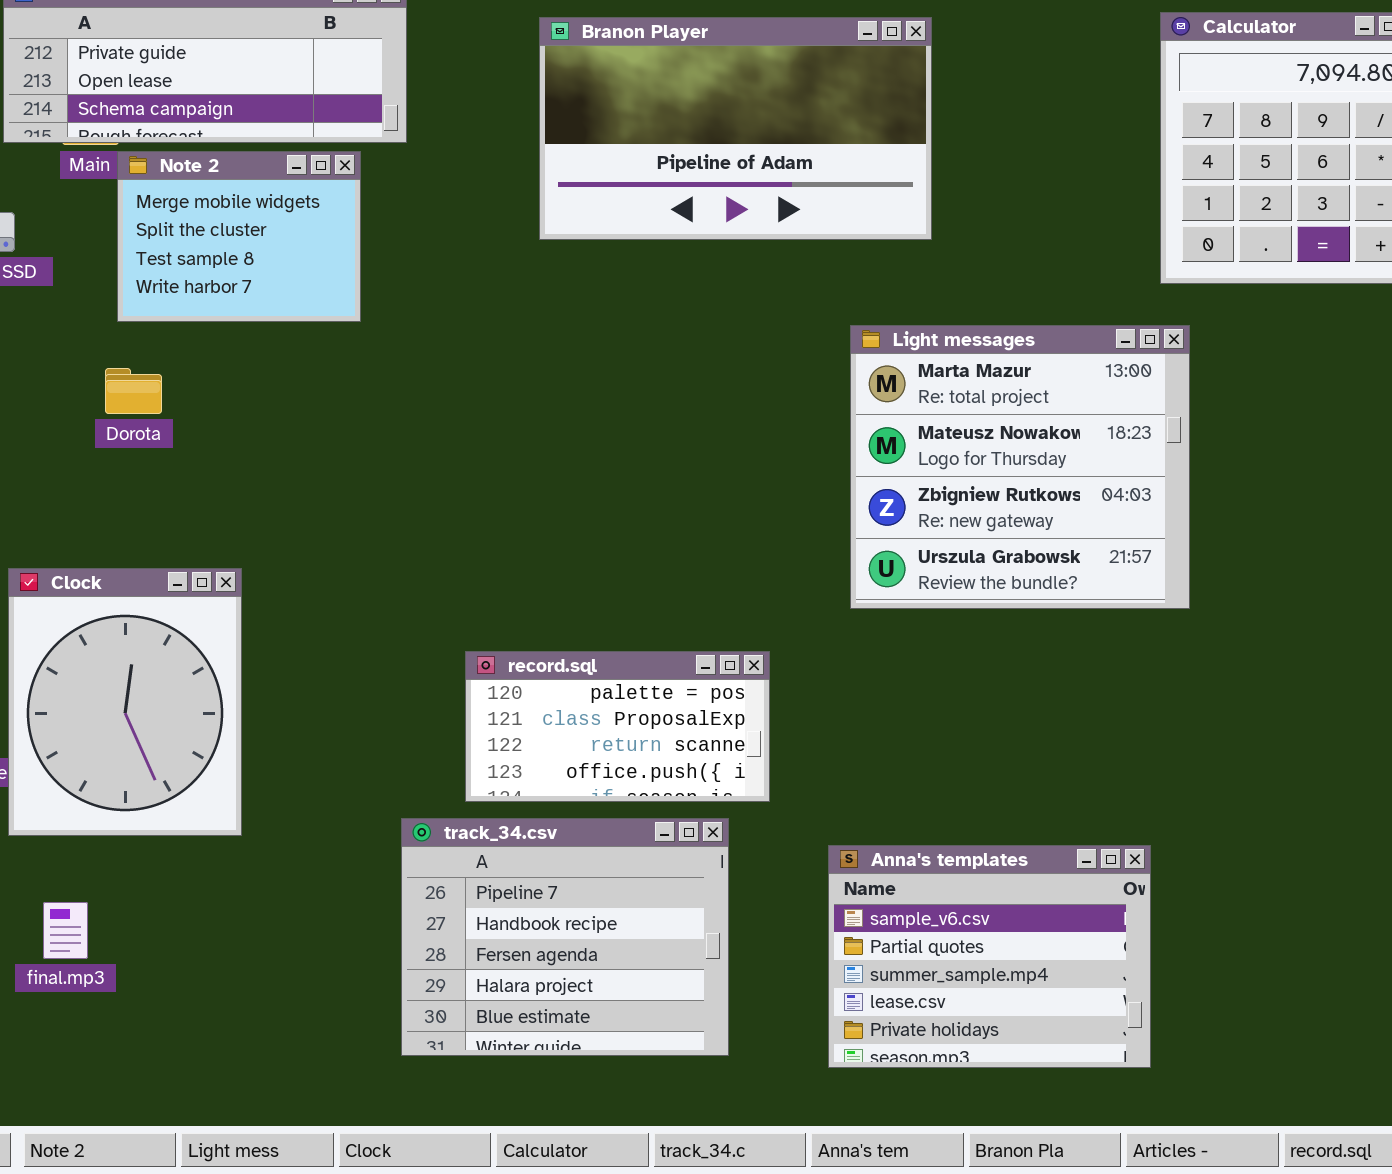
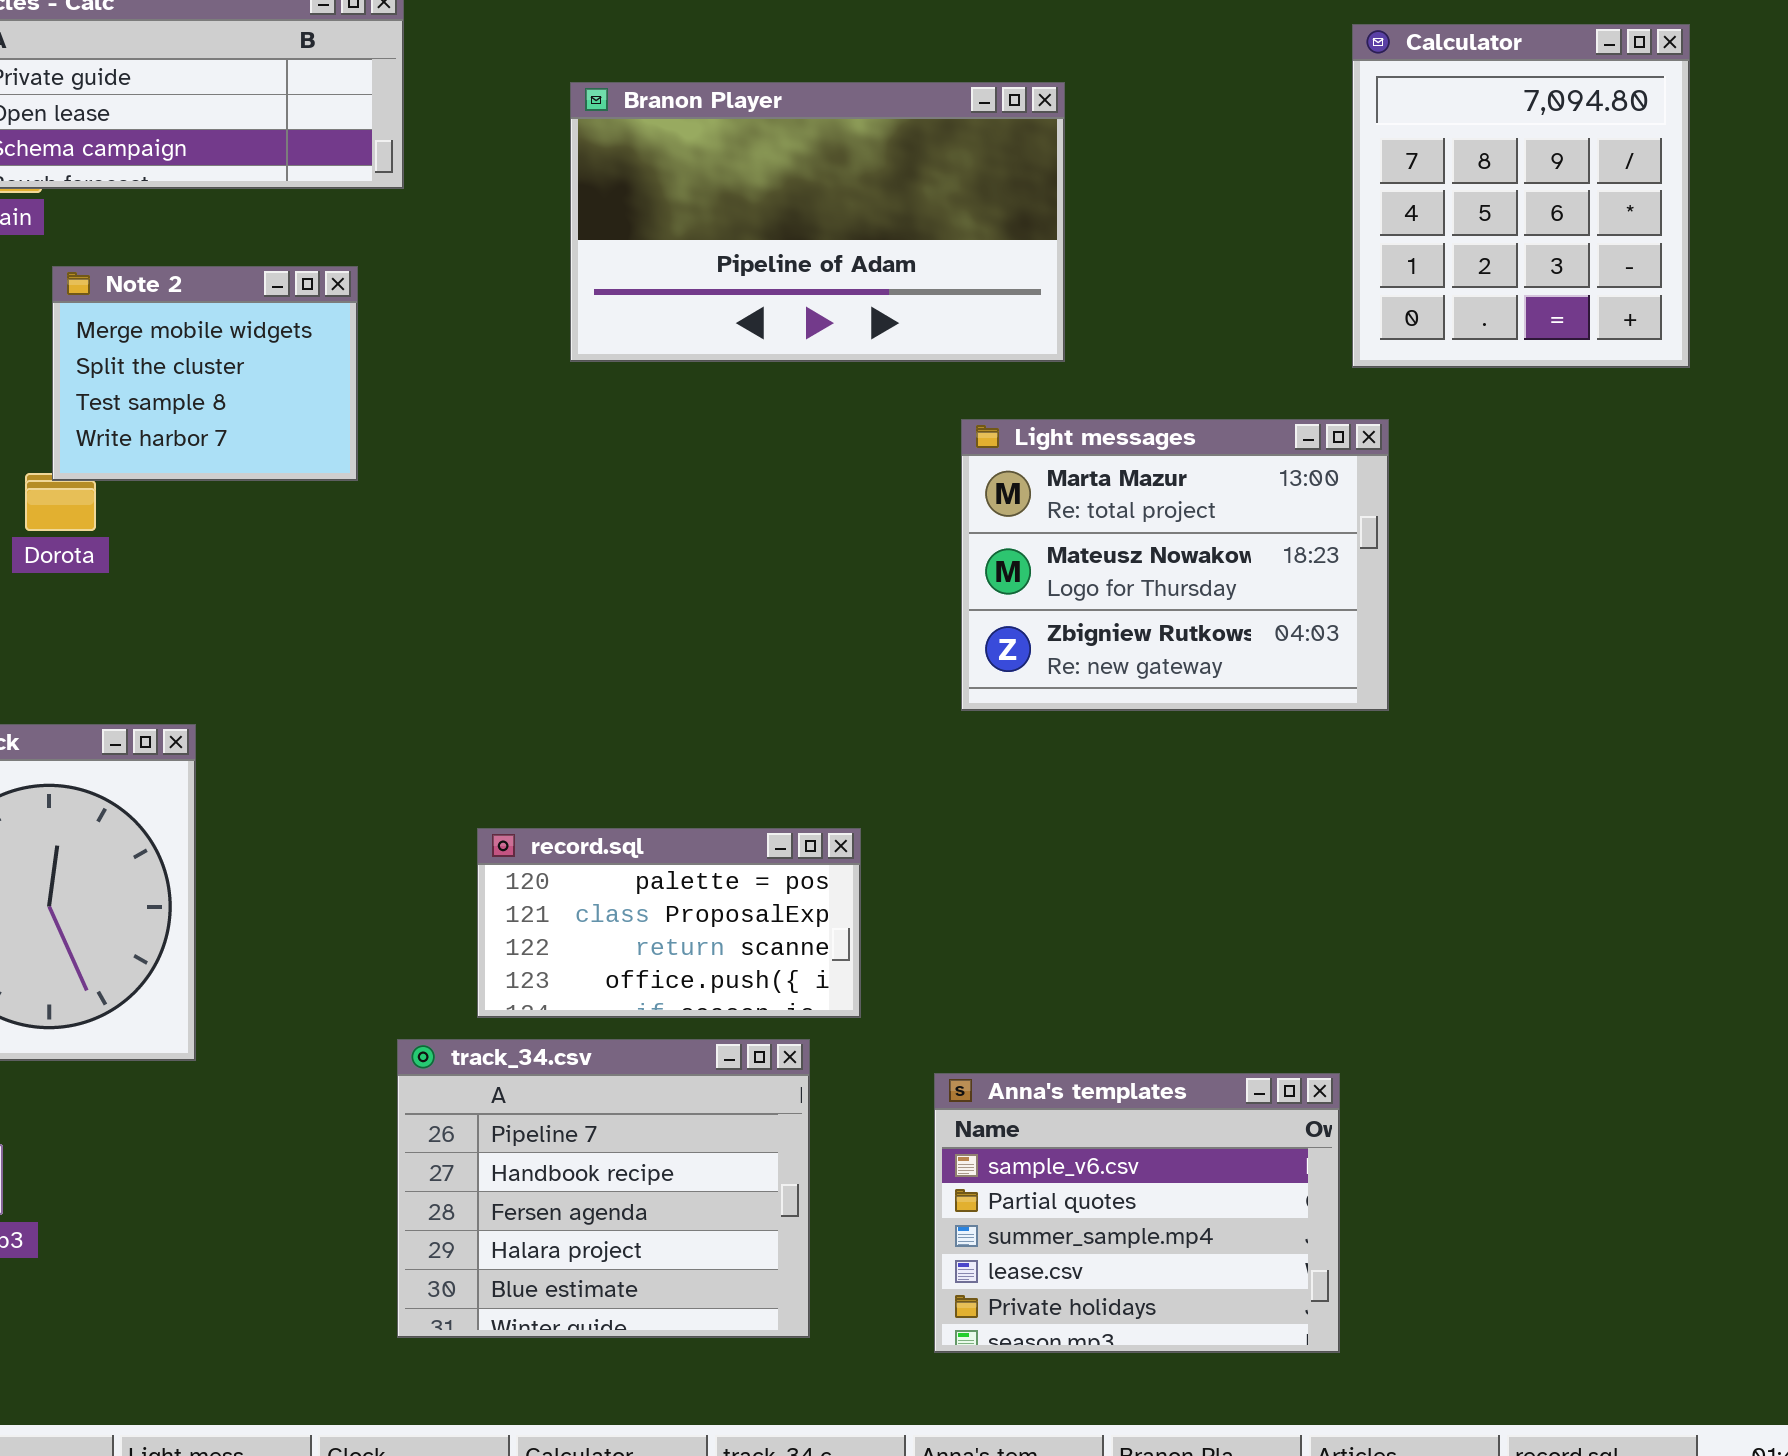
Branon Player: [539,17,932,240] -> [570,82,1065,362], moved
Note 2: [117,151,361,322] -> [52,266,358,481], moved
Light messages: [850,325,1190,609] -> [961,419,1389,711], resized

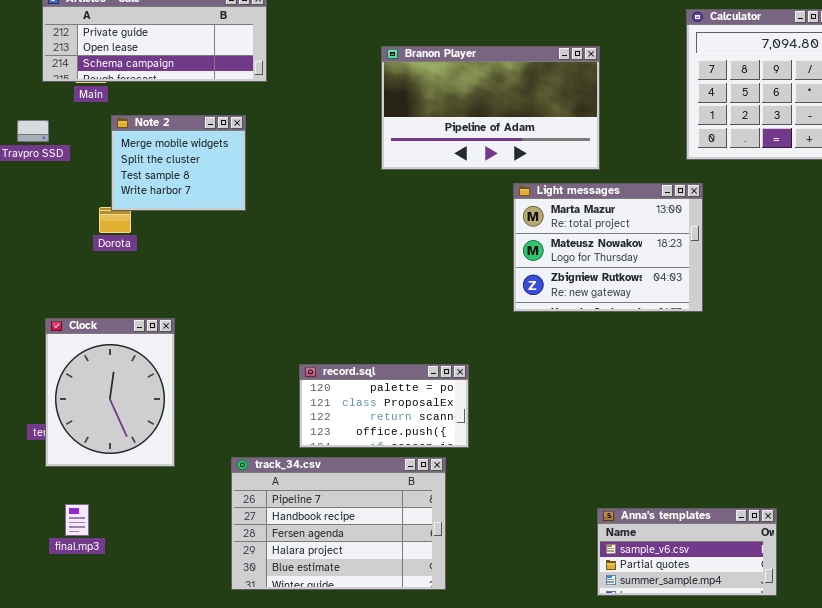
Branon Player: [570,82,1065,362] -> [381,46,600,170], moved
track_34.csv: [397,1039,810,1338] -> [231,457,446,590], resized
Anna's templates: [934,1073,1340,1353] -> [597,508,777,596], moved, resized

